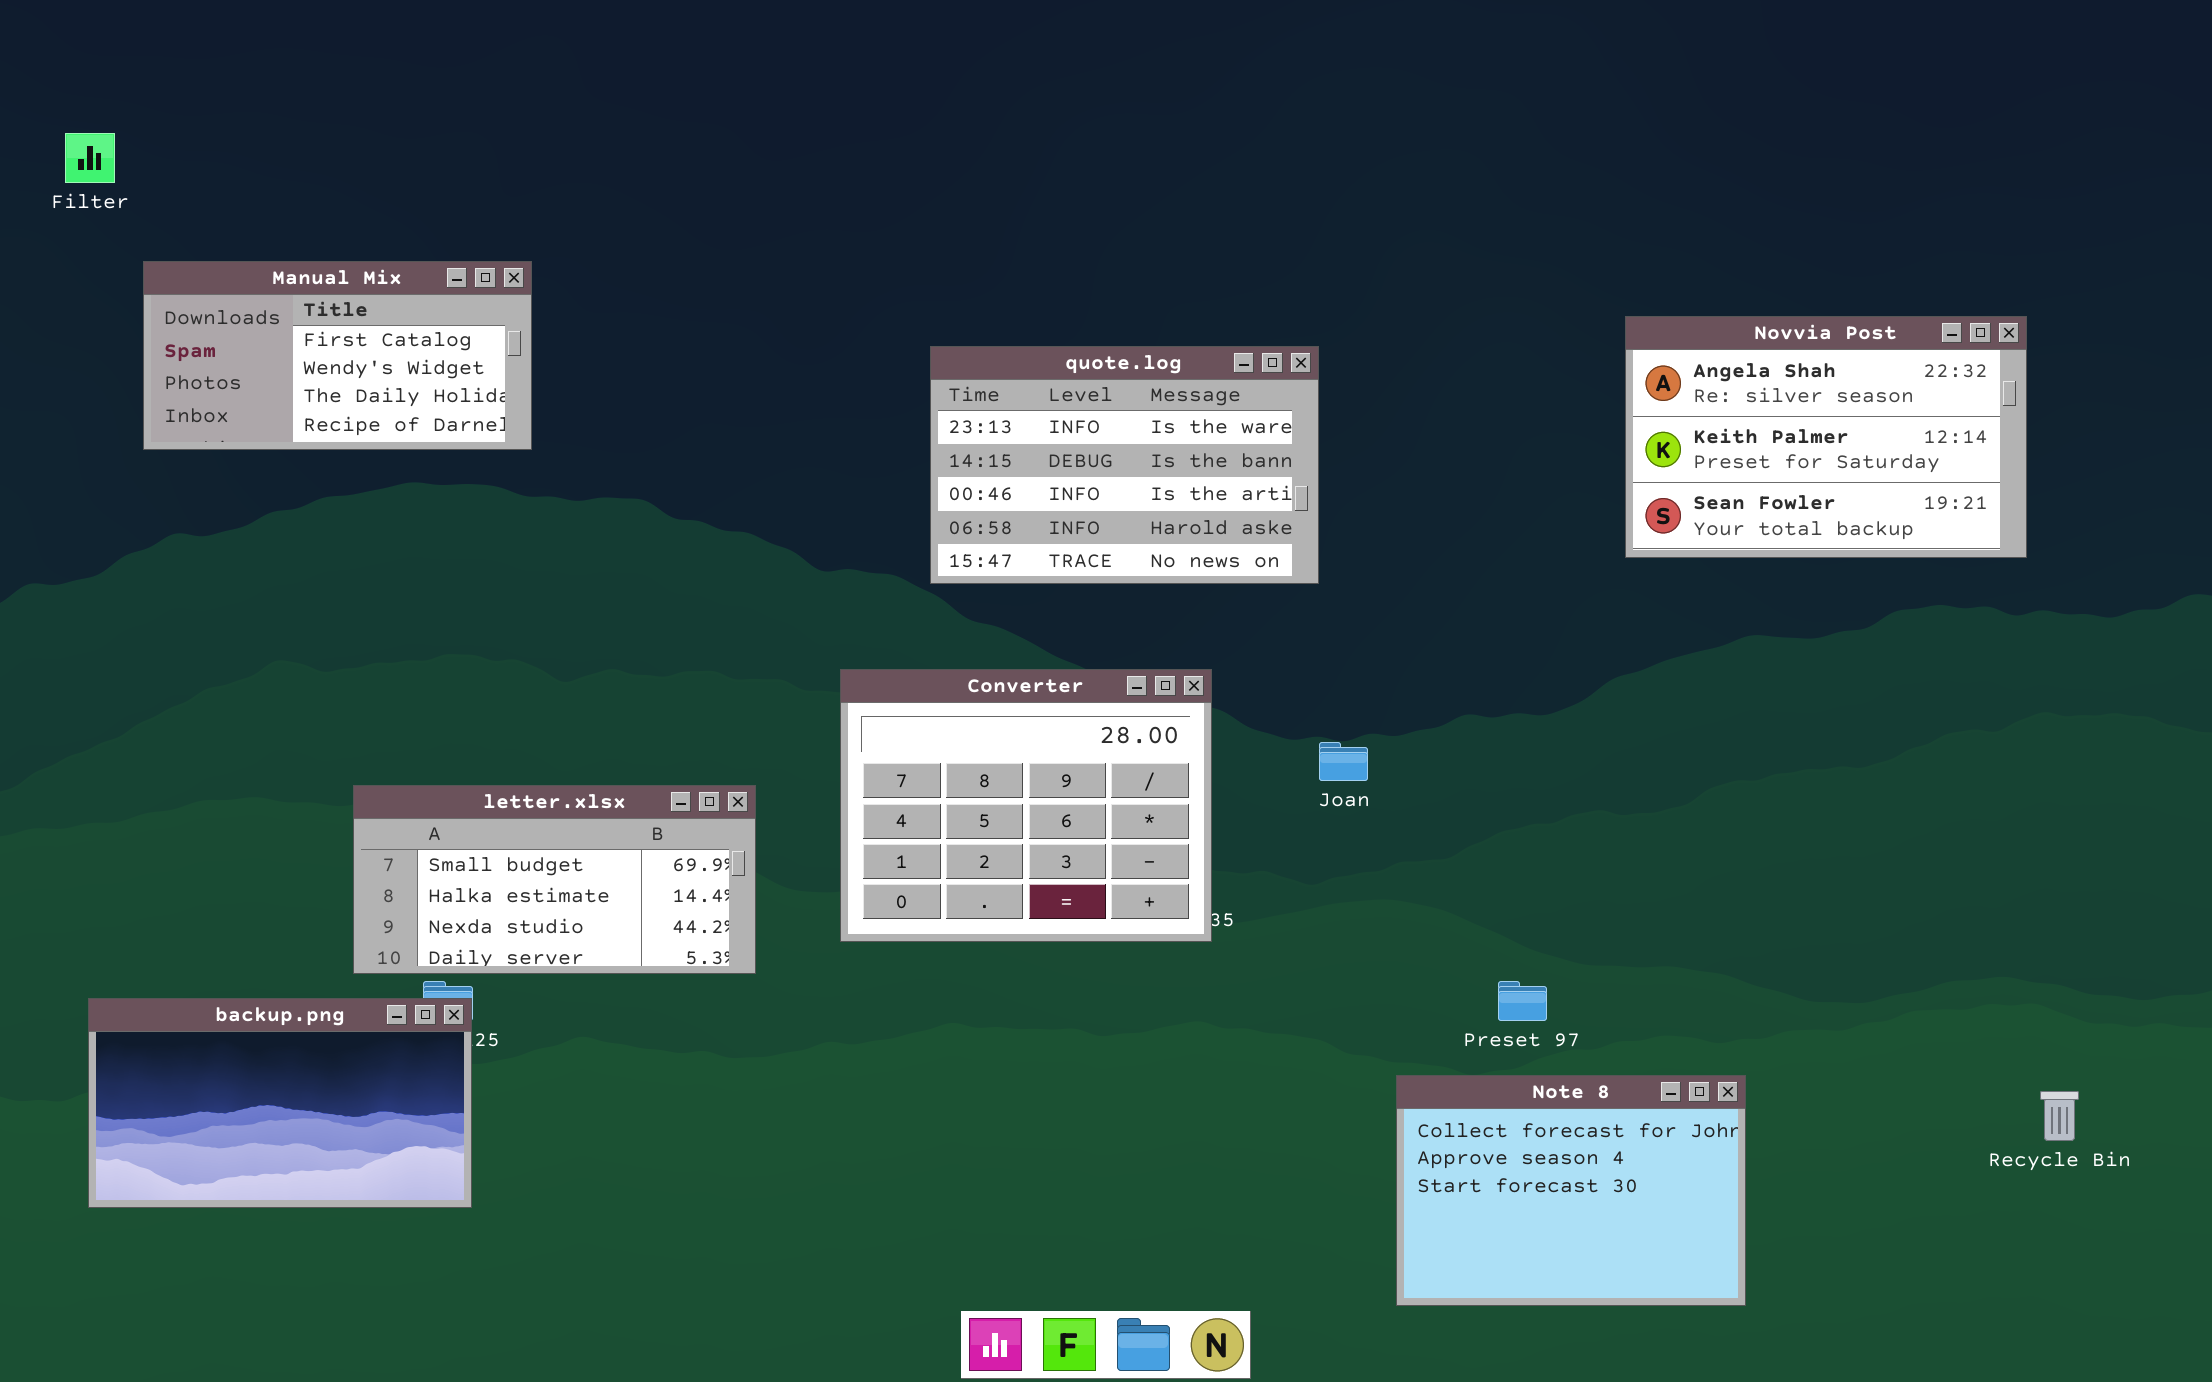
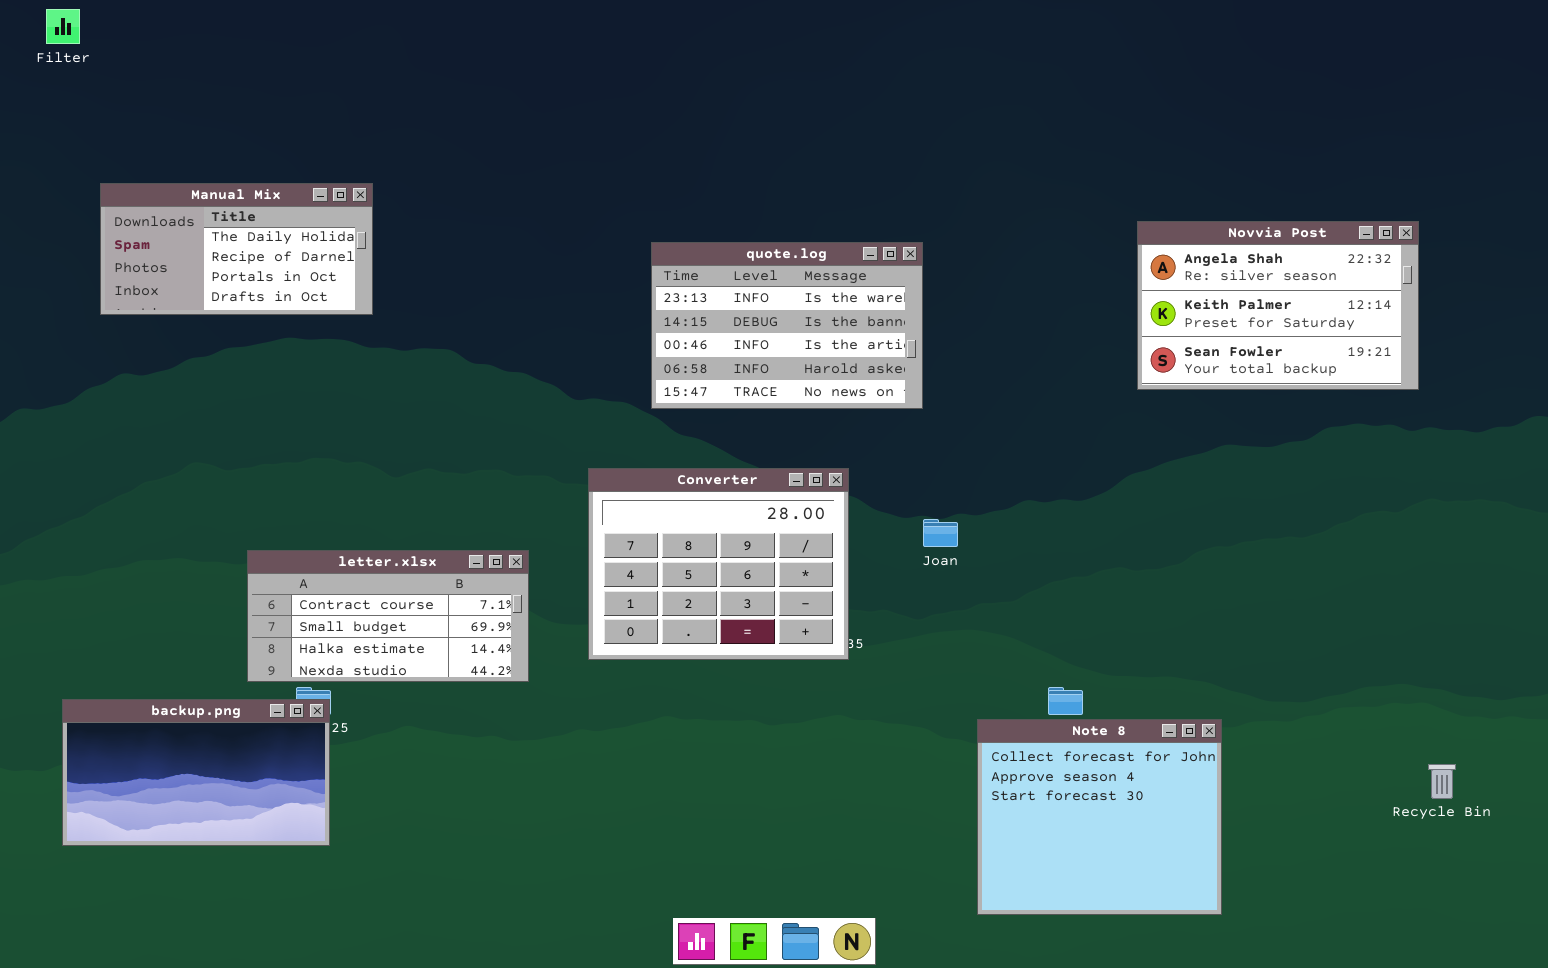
Filter: [65,133,115,183] -> [46,9,80,44], moved
Manual Mix: [143,261,532,450] -> [100,183,373,315], scrolled down 2 rows
letter.xlsx: [353,785,756,974] -> [247,550,529,682], scrolled up 1 row
Note 8: [1396,1075,1746,1306] -> [977,719,1222,915], resized

